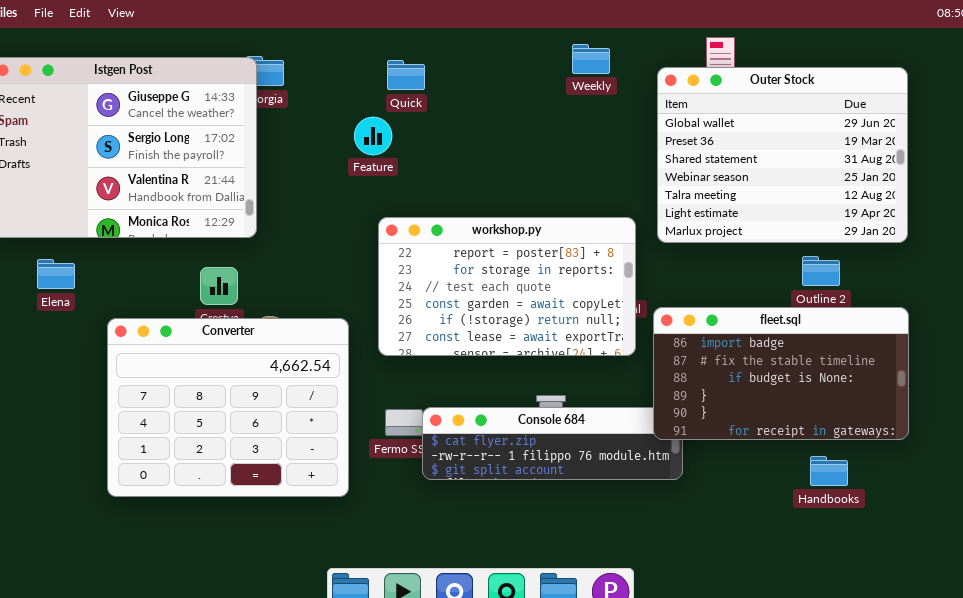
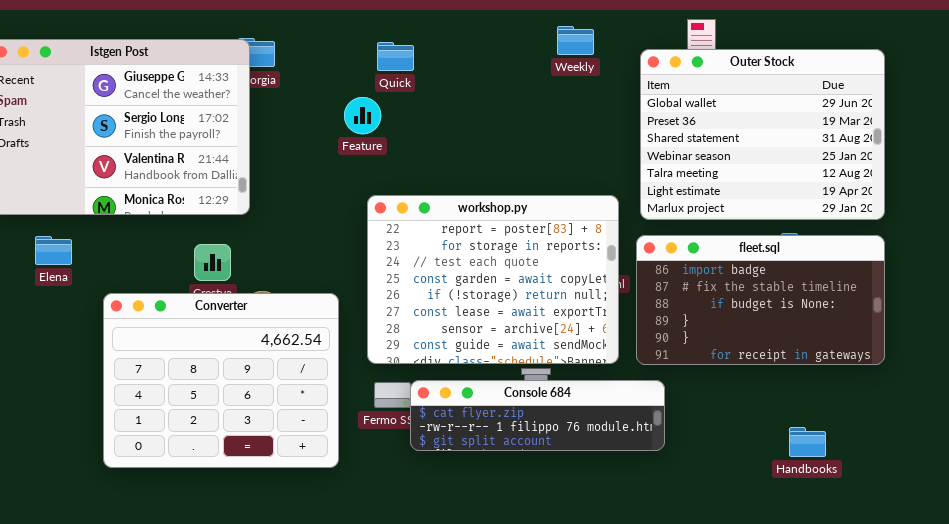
workshop.py: [378,217,636,356] -> [367,195,619,364], resized
fleet.sql: [653,307,909,440] -> [636,235,885,365], moved

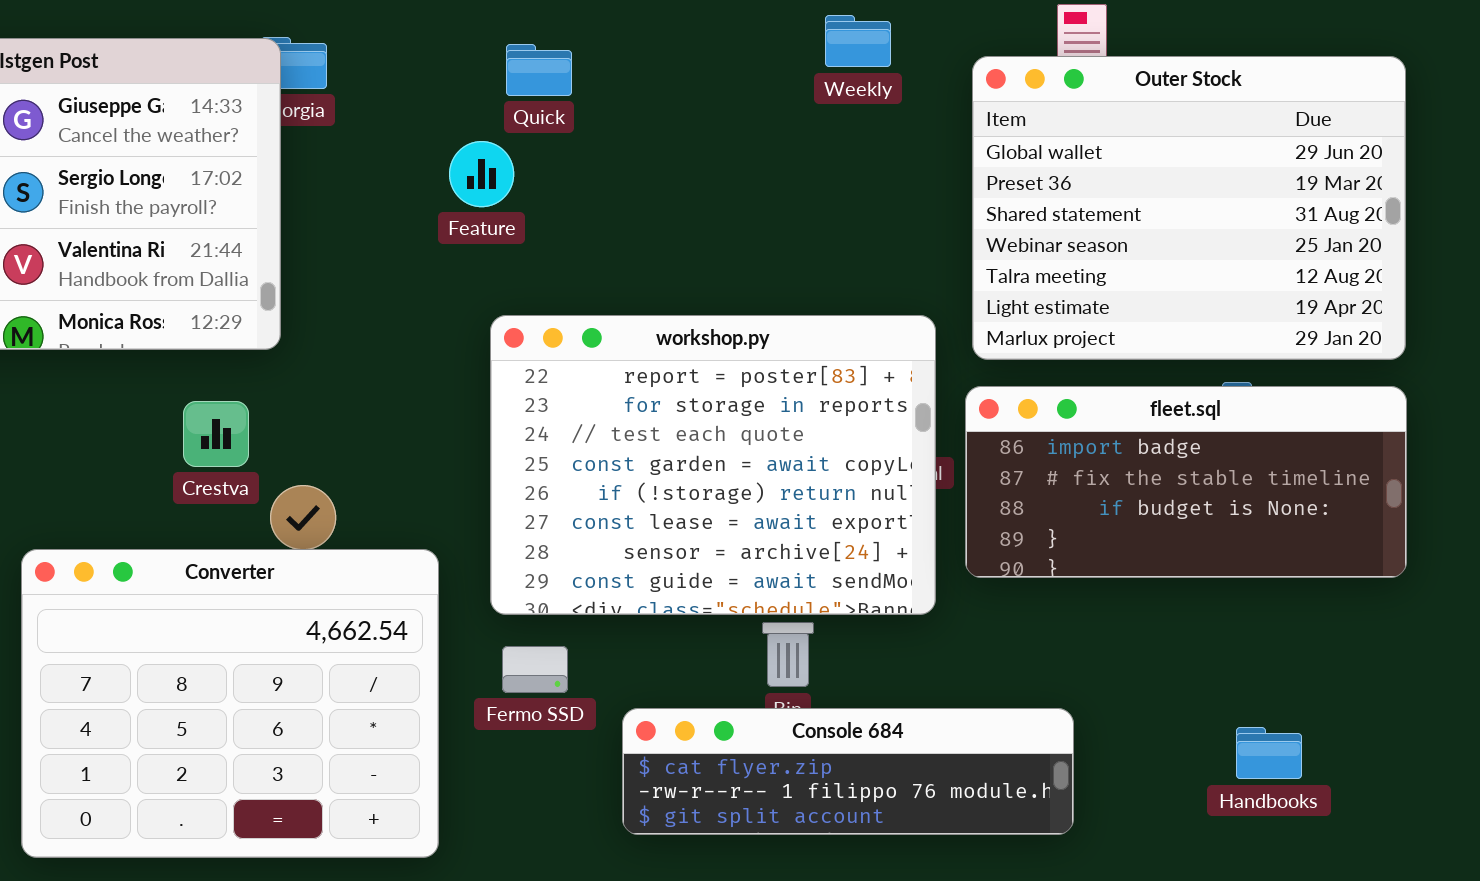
fleet.sql: [636,235,885,365] -> [965,386,1407,578], resized
Converter: [103,293,339,468] -> [21,549,439,858], moved
Console 684: [410,380,665,451] -> [622,708,1074,835], moved

